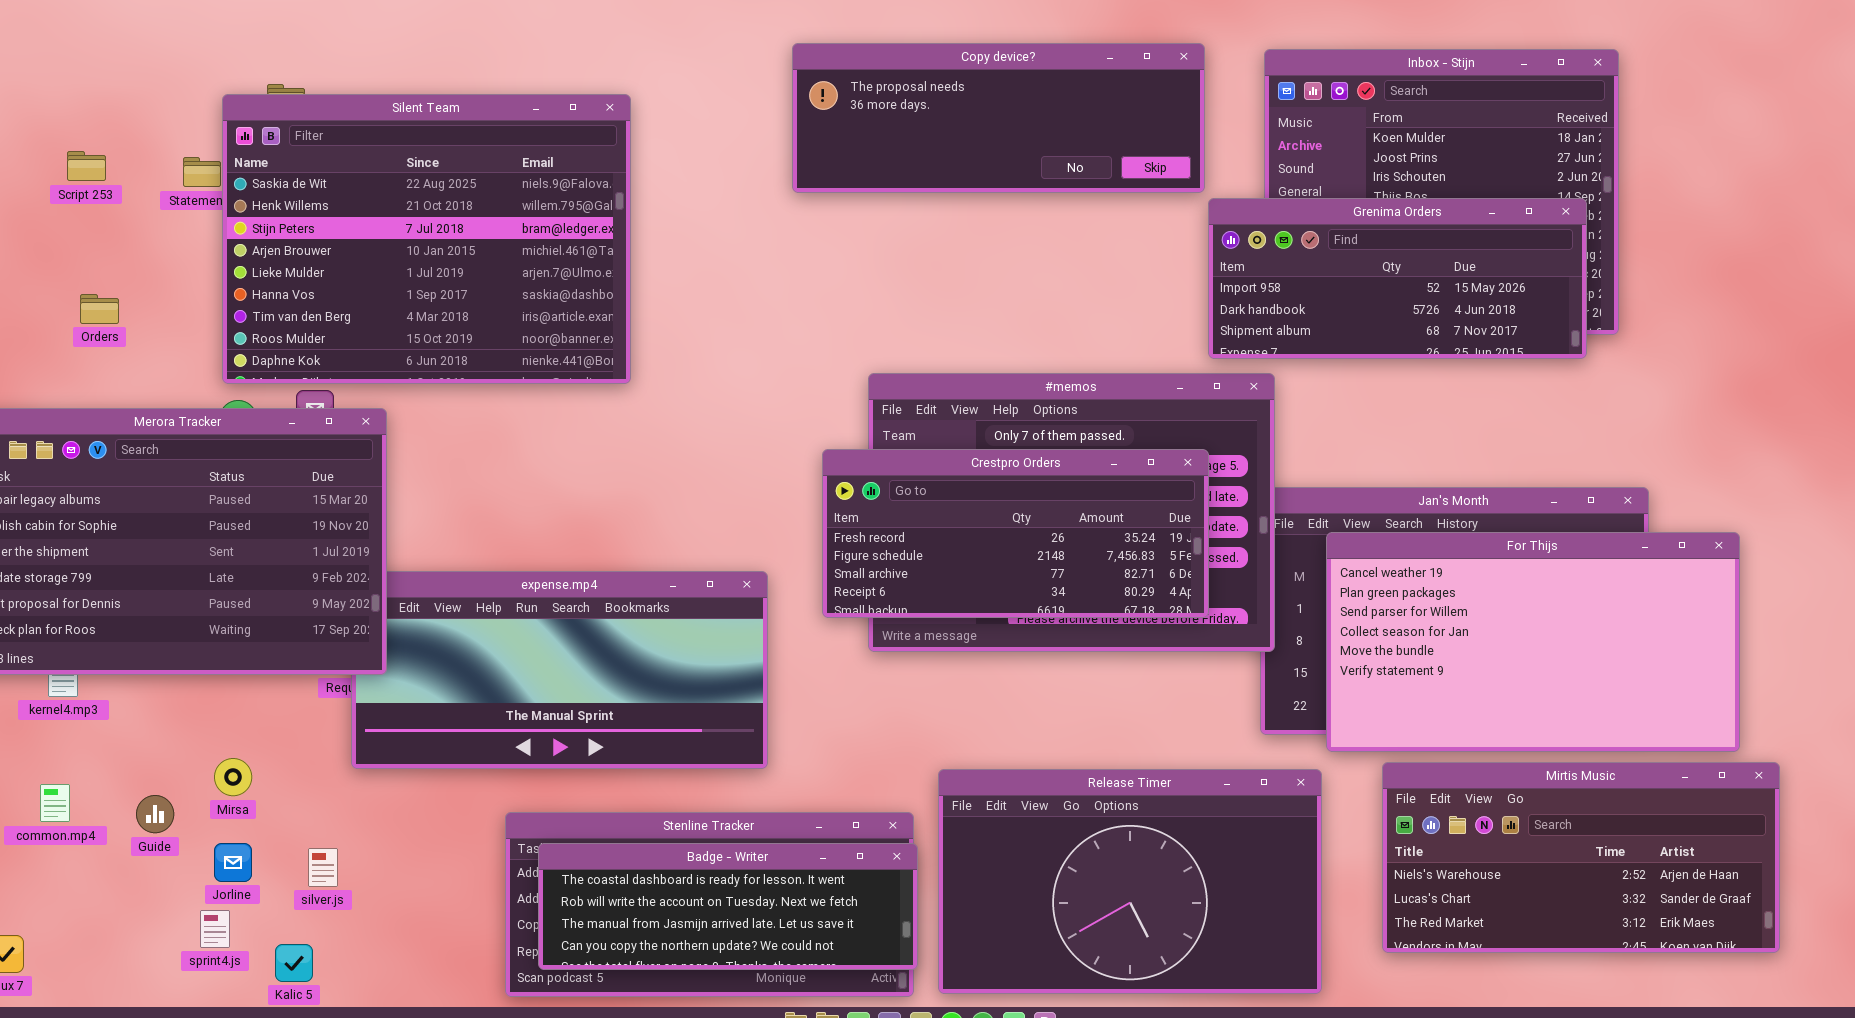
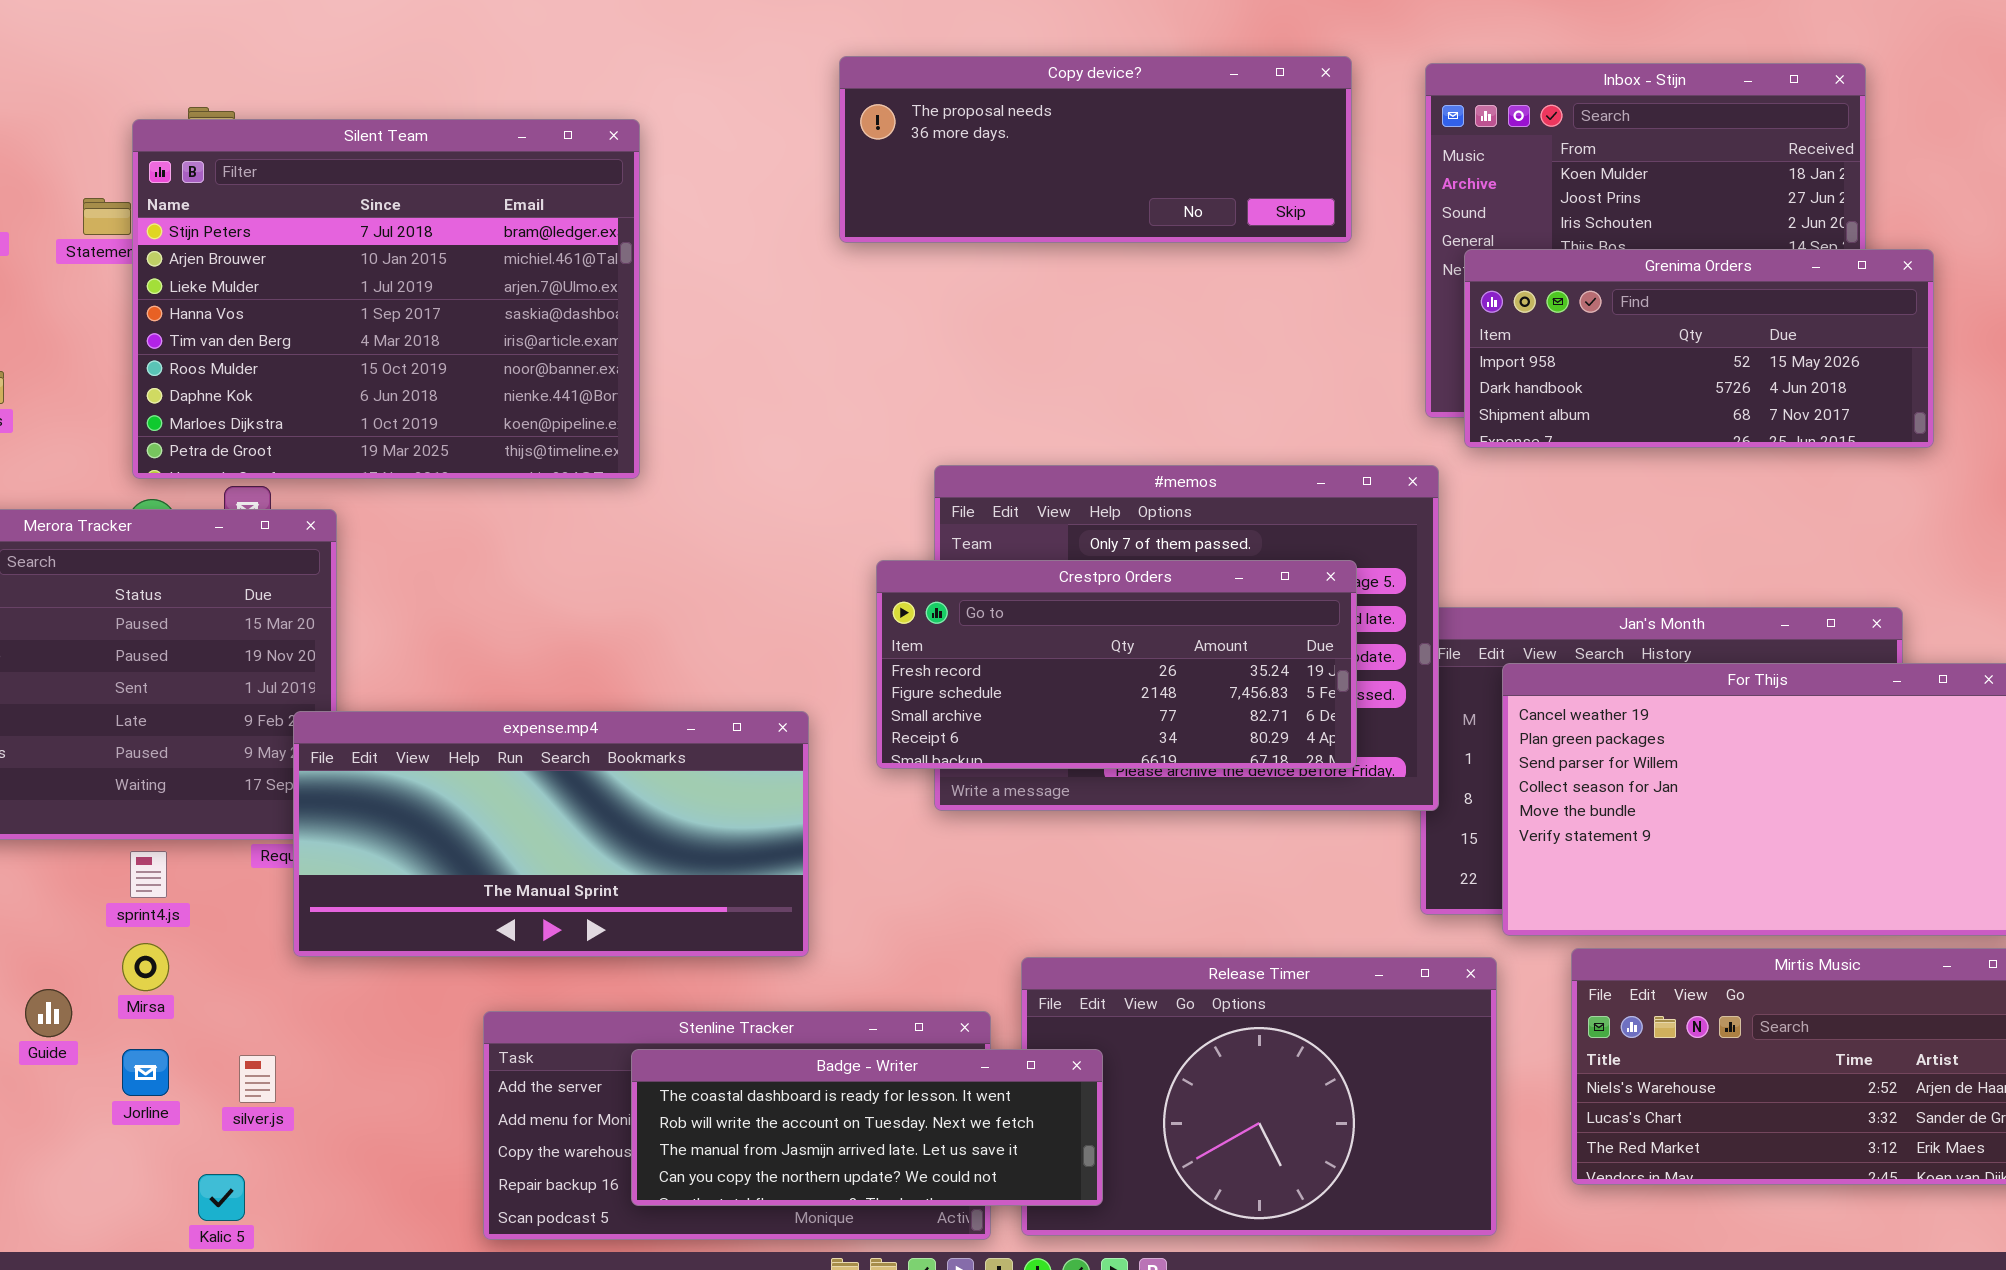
Silent Team: [222,94,631,384] -> [132,119,640,479], scrolled down 2 rows
Grenima Orders: [1208,198,1587,359] -> [1464,249,1934,448], moved
expense.mp4: [351,571,768,769] -> [293,711,809,957], raised
Badge - Writer: [538,843,918,970] -> [631,1049,1103,1206], moved
sprint4.js: [200,910,230,948] -> [130,851,167,898], moved

